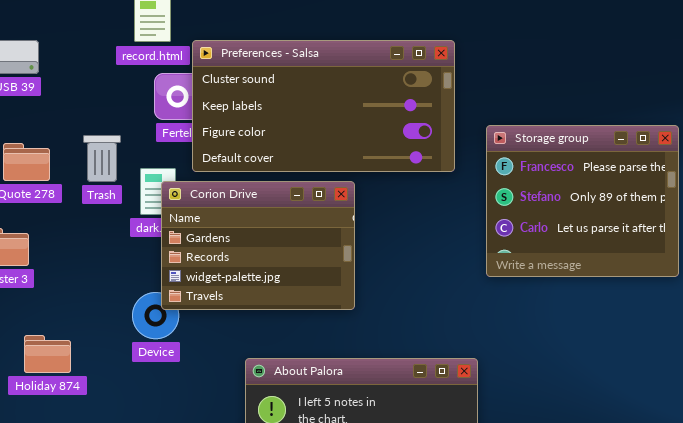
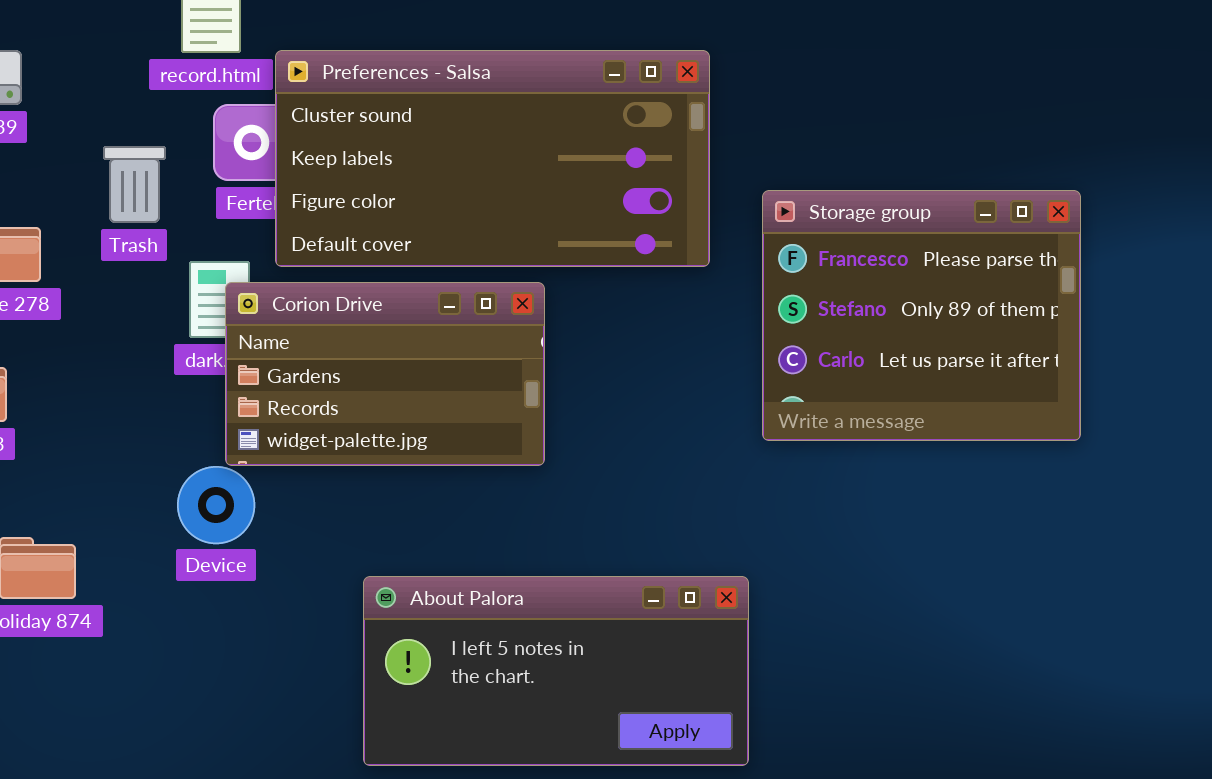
Trash: [83,135,121,182] -> [103,146,166,223], moved
Corion Drive: [161,181,355,310] -> [225,282,545,466], resized

